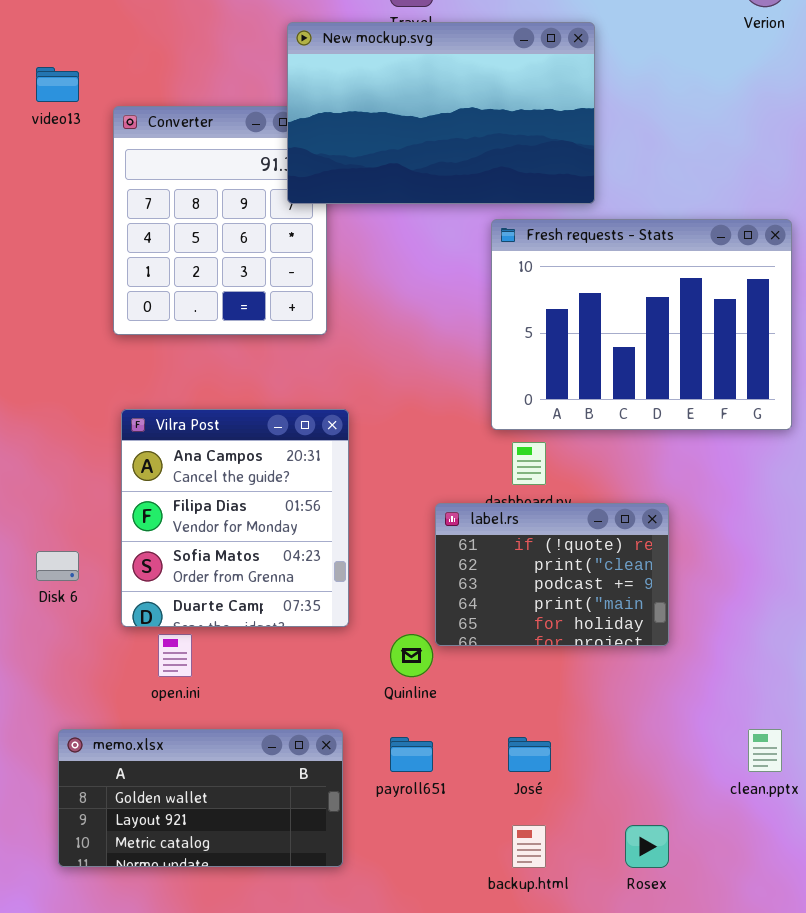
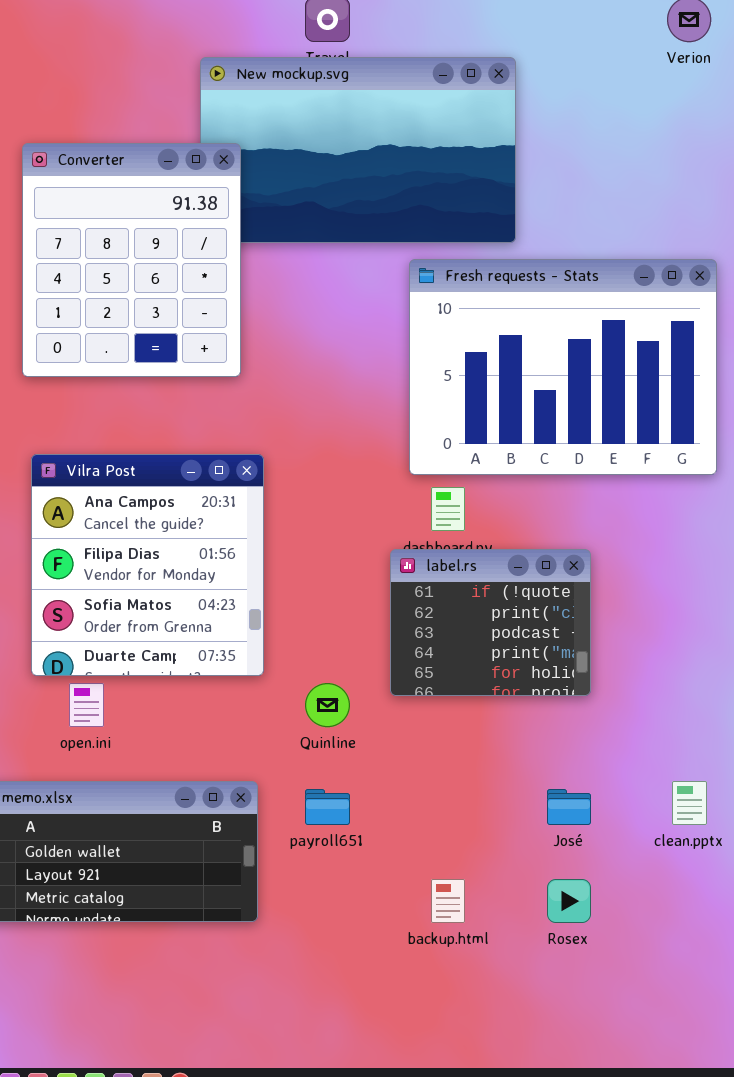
Converter: [113,106,327,335] -> [22,143,241,377], raised
label.rs: [435,503,669,646] -> [390,549,591,696], resized
José: [508,737,551,772] -> [547,789,591,825], moved

